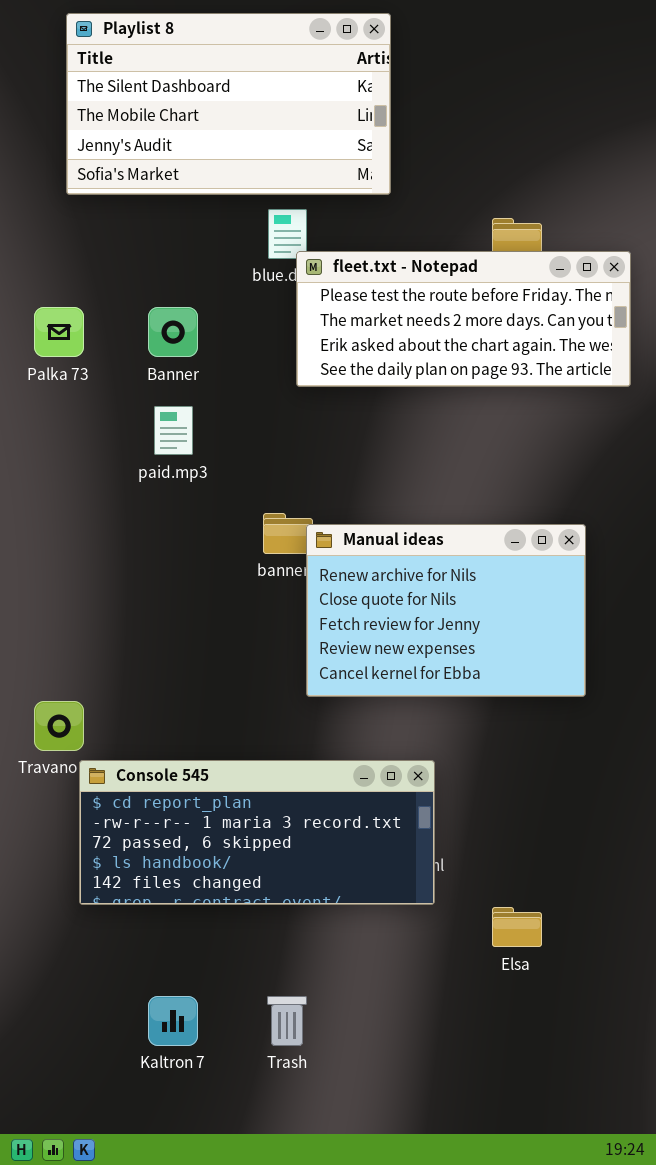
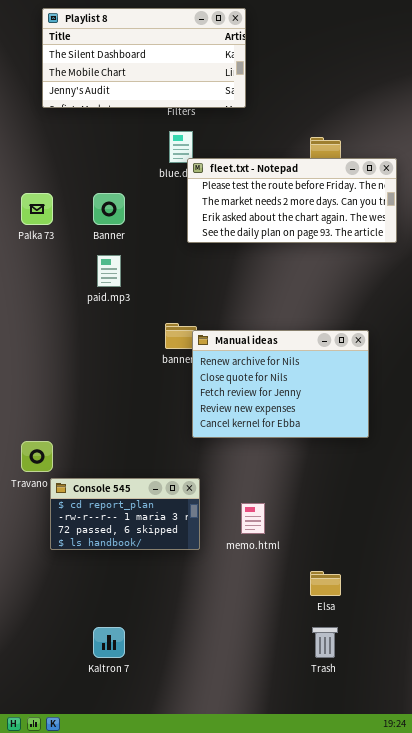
Playlist 8: [66,13,391,195] -> [42,8,246,108], resized
Console 545: [79,760,435,905] -> [50,478,200,550], resized
Trash: [267,996,307,1046] -> [312,627,338,658], moved

